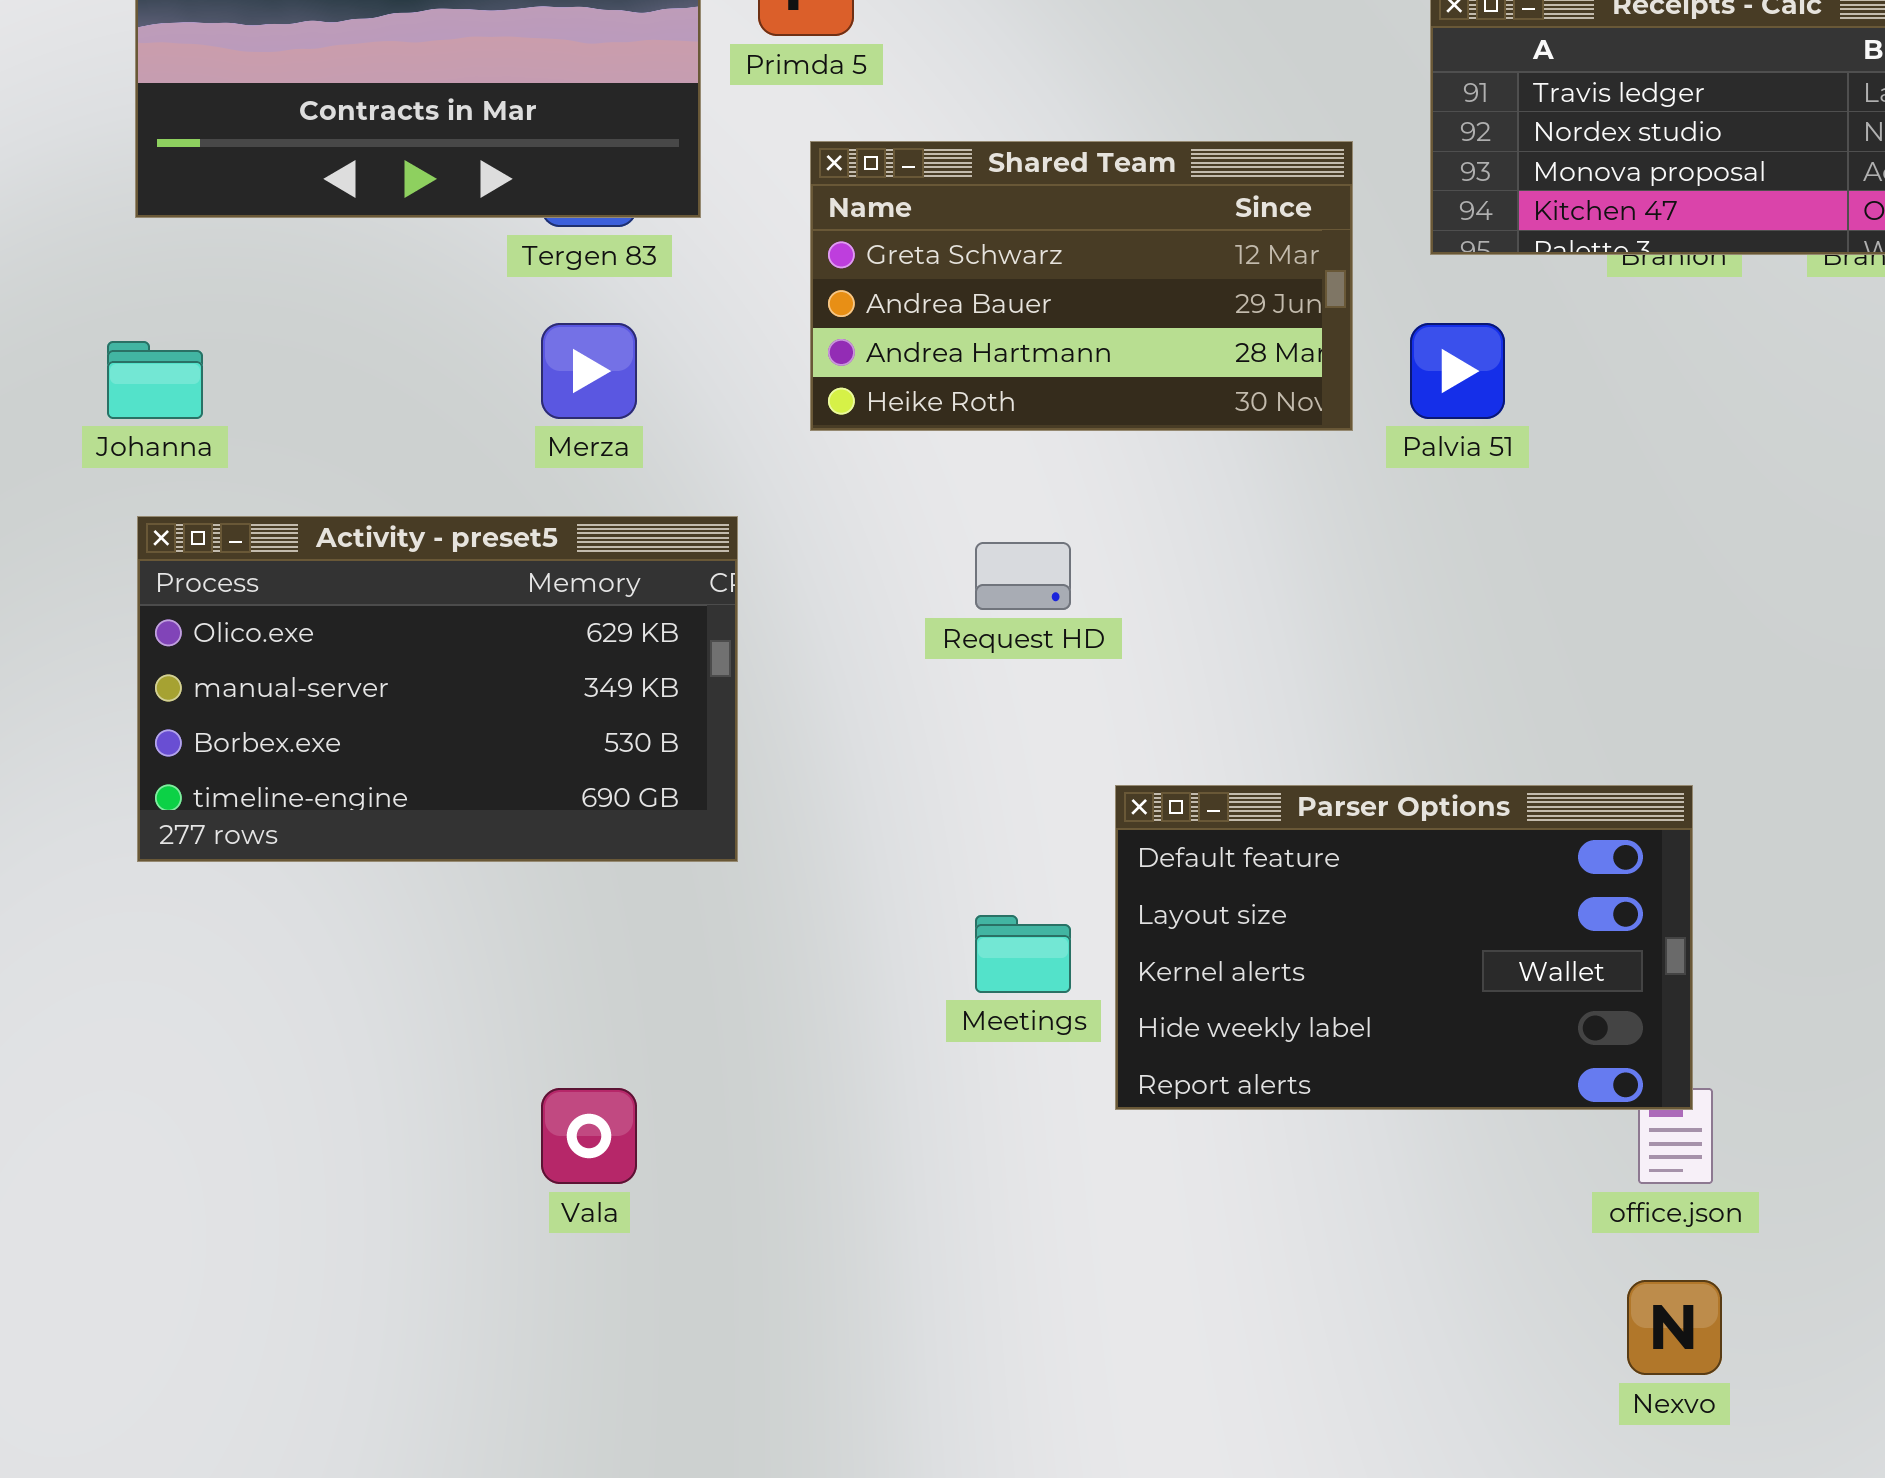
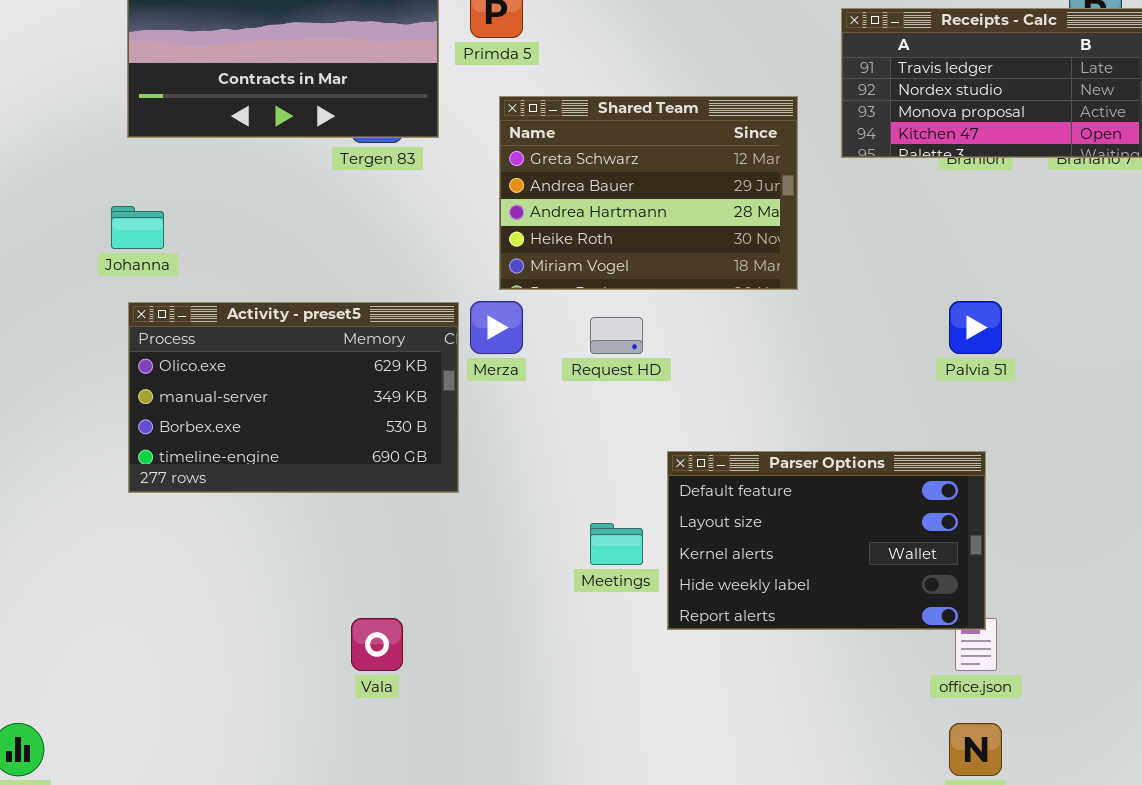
Shared Team: [810,141,1353,431] -> [499,96,798,290], resized
Merza: [541,323,637,419] -> [470,301,523,354], moved
Palvia 51: [1410,323,1505,419] -> [949,301,1002,354], moved

